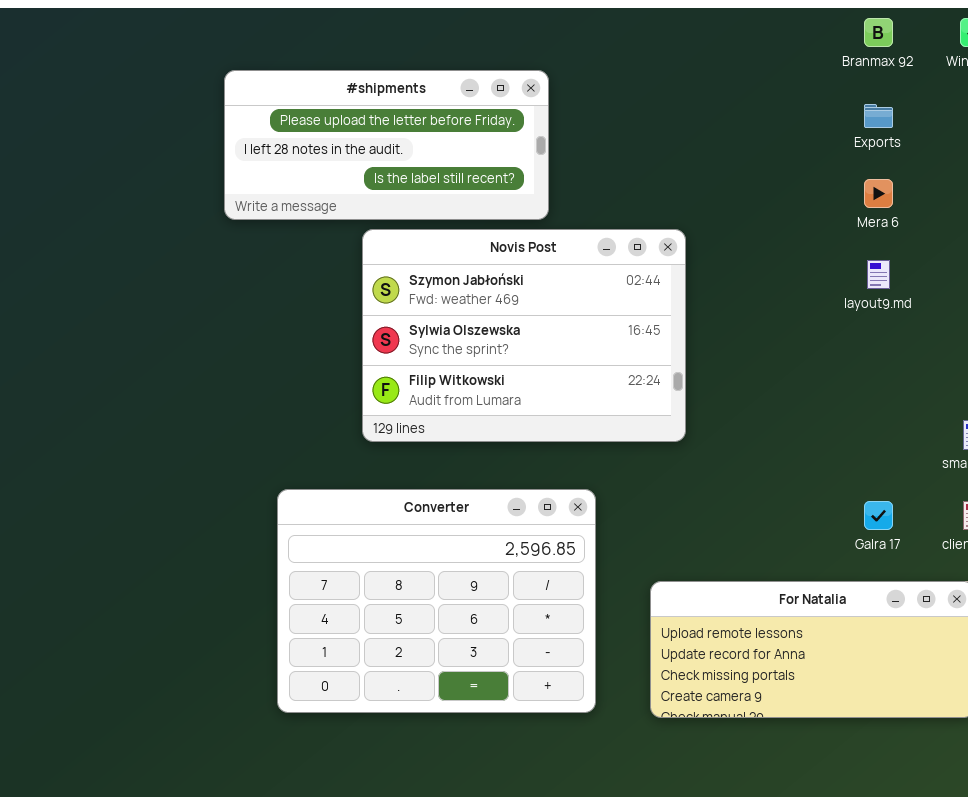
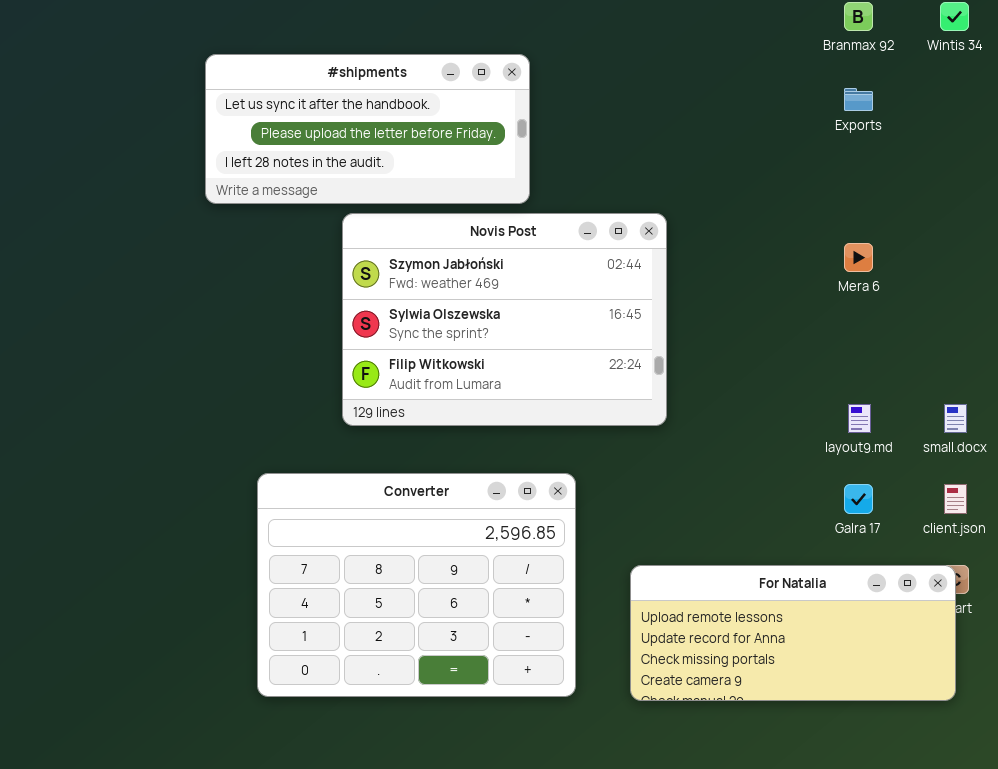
#shipments: [224,70,549,220] -> [205,54,530,204], scrolled up 1 row
Mera 6: [864,179,893,208] -> [844,243,873,272], moved
layout9.md: [867,260,890,289] -> [848,404,871,433], moved

